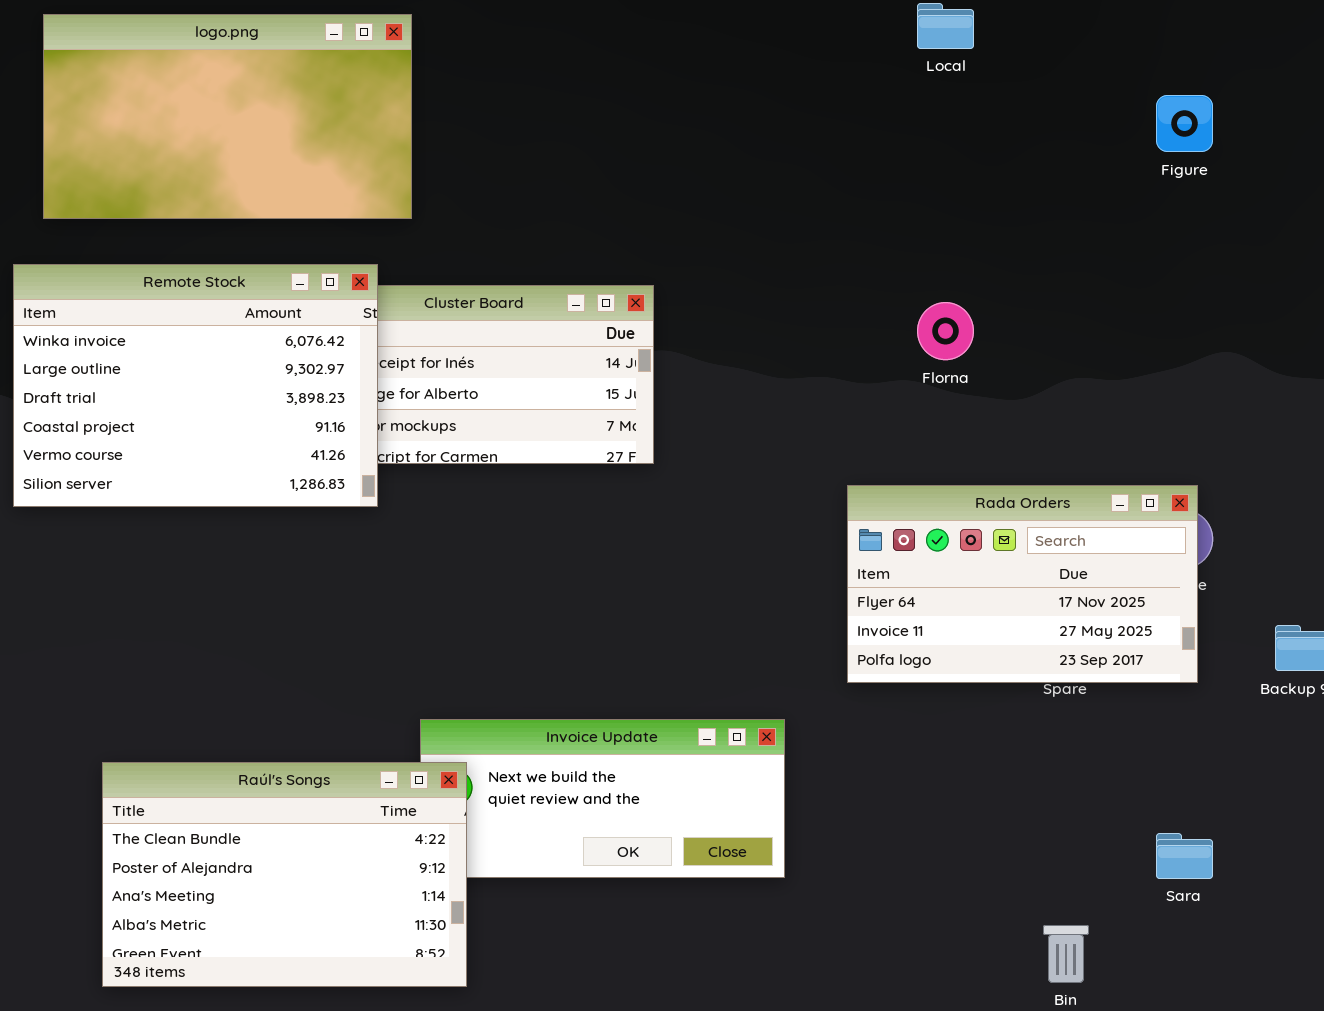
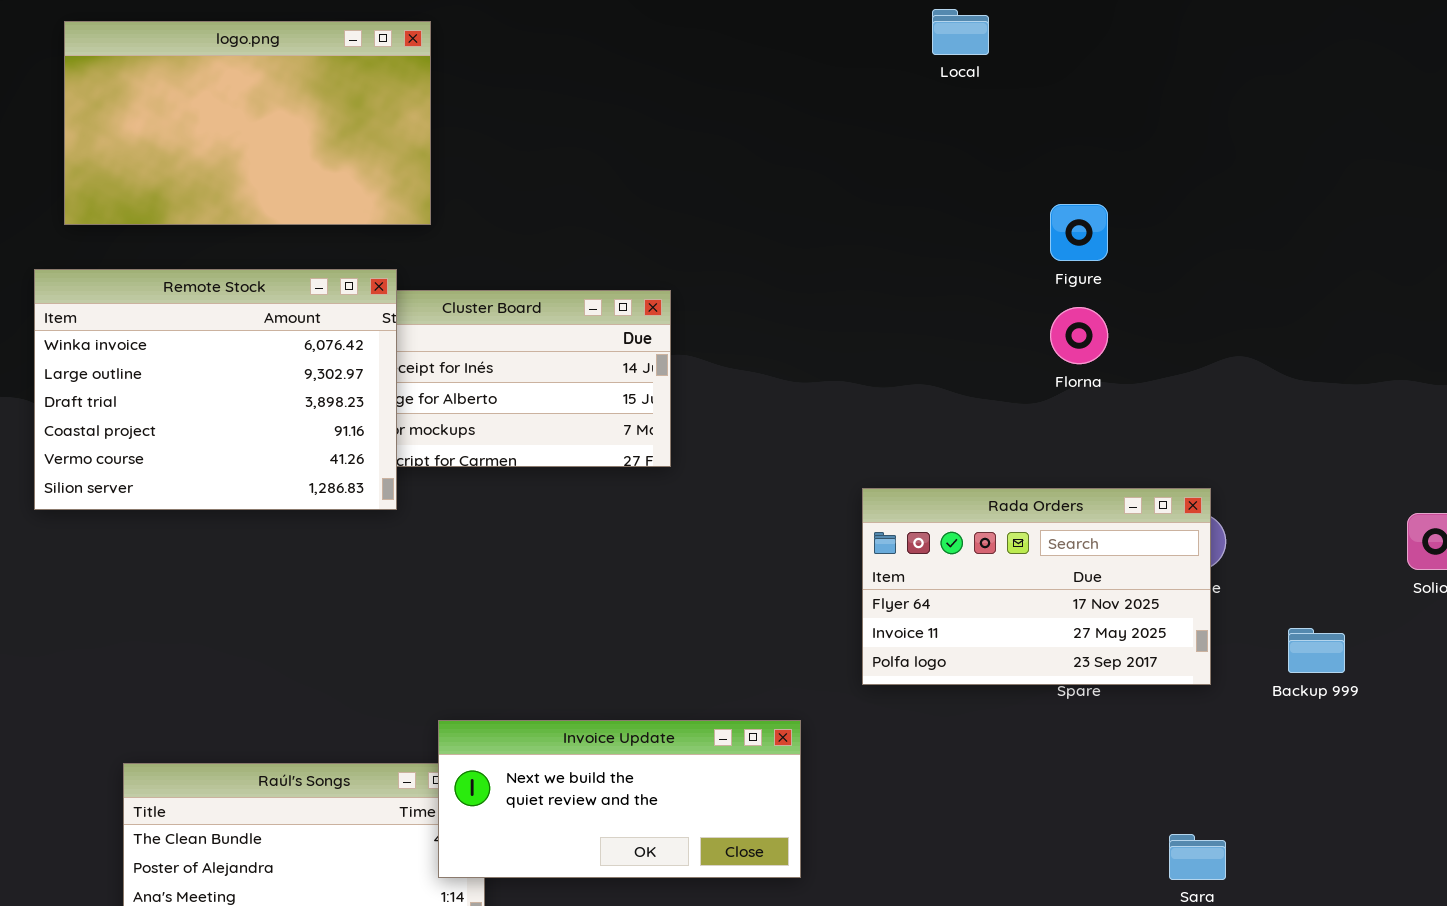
Figure: [1156,95,1213,152] -> [1050,204,1108,261], moved
Florna: [917,302,974,360] -> [1050,307,1108,364], moved
Invoice Update: [420,719,785,878] -> [438,720,801,878], raised

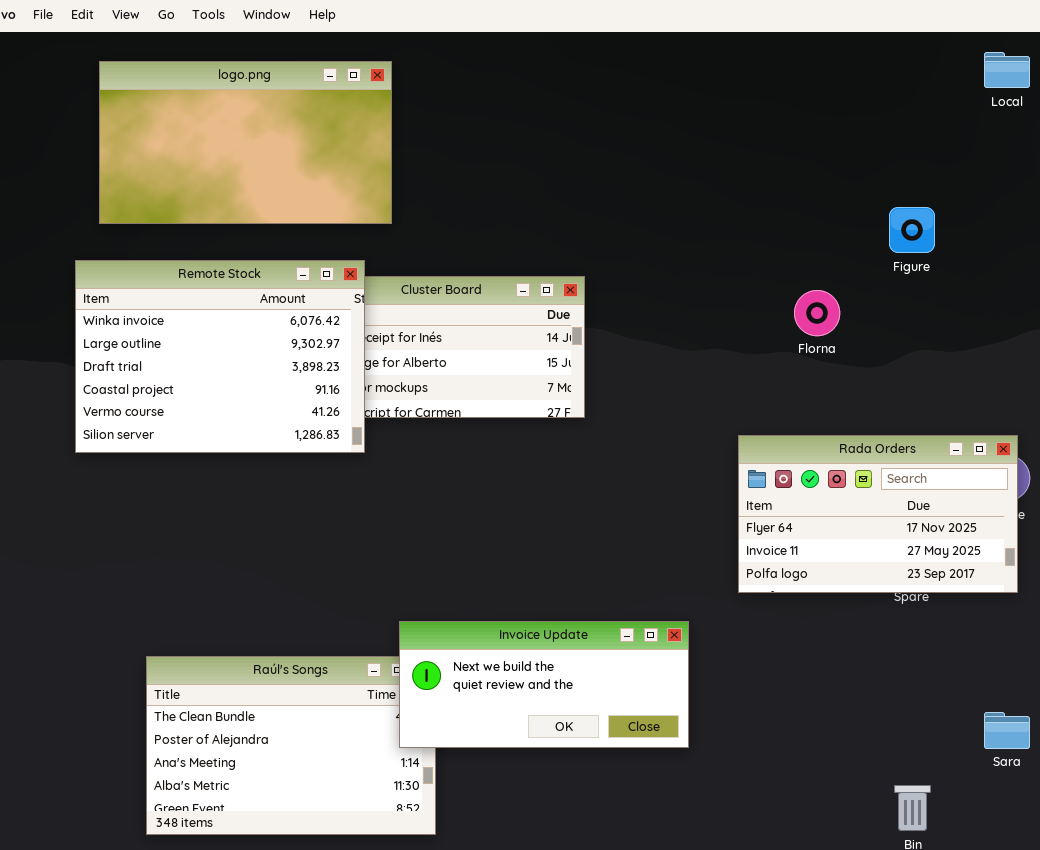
Local: [932,9,989,55] -> [984,52,1030,88], moved
Florna: [1050,307,1108,364] -> [794,290,840,336], moved

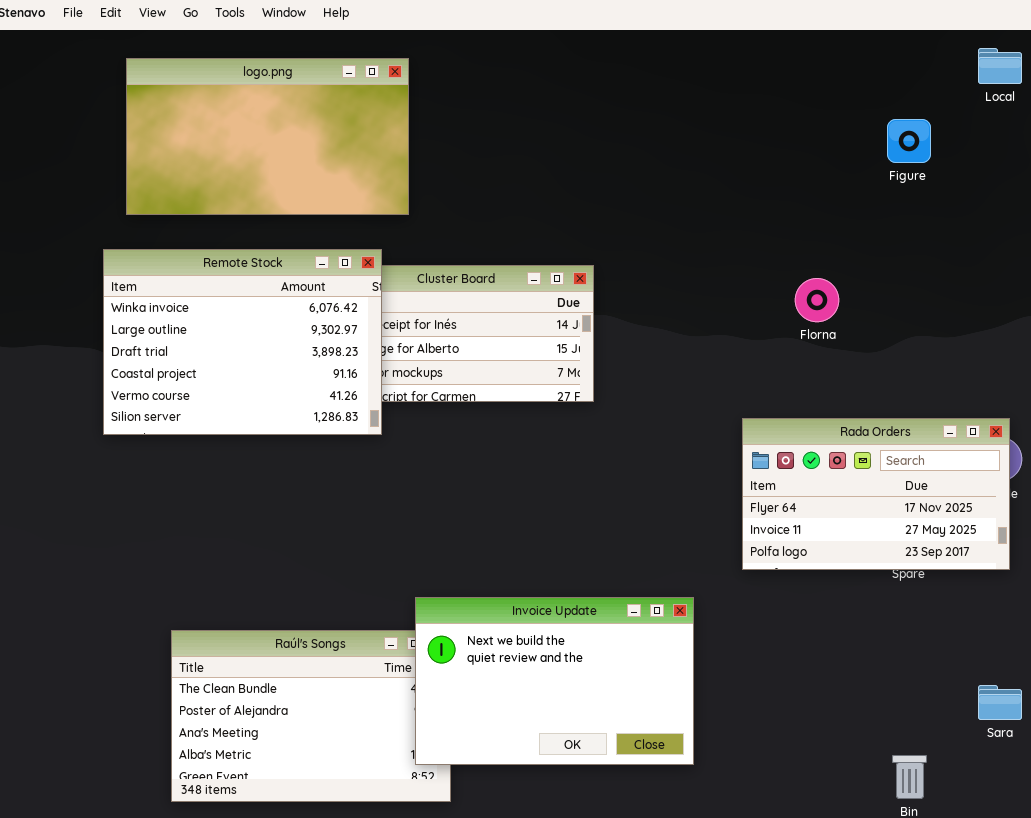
Figure: [889,207,935,253] -> [887,119,931,163], moved
Invoice Update: [399,621,689,748] -> [415,597,694,765], resized

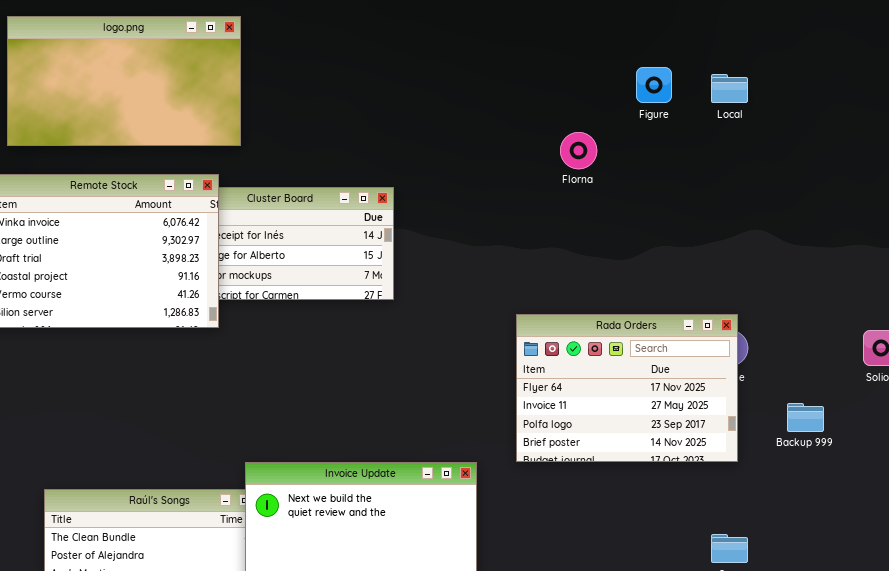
Local: [978,48,1022,84] -> [711,74,748,103], moved
Florna: [795,278,839,322] -> [560,132,597,169], moved
Rada Orders: [742,418,1010,570] -> [516,314,738,462], resized

